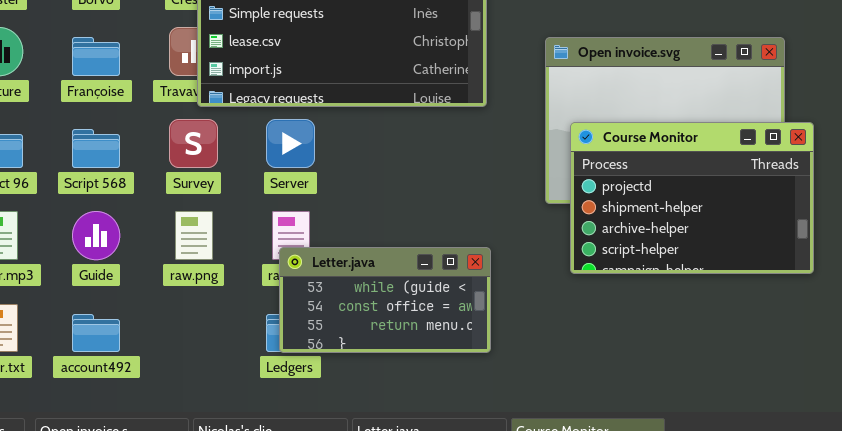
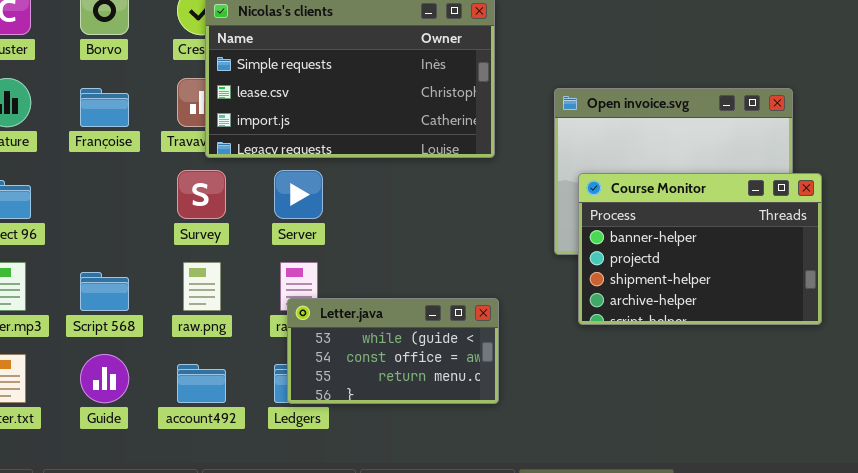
Course Monitor: [570,122,814,274] -> [578,173,822,325], scrolled up 1 row
Script 568: [72,129,120,168] -> [80,272,129,311], moved
Guide: [72,211,120,260] -> [80,354,129,403], moved
account492: [72,314,120,352] -> [177,364,226,403], moved

